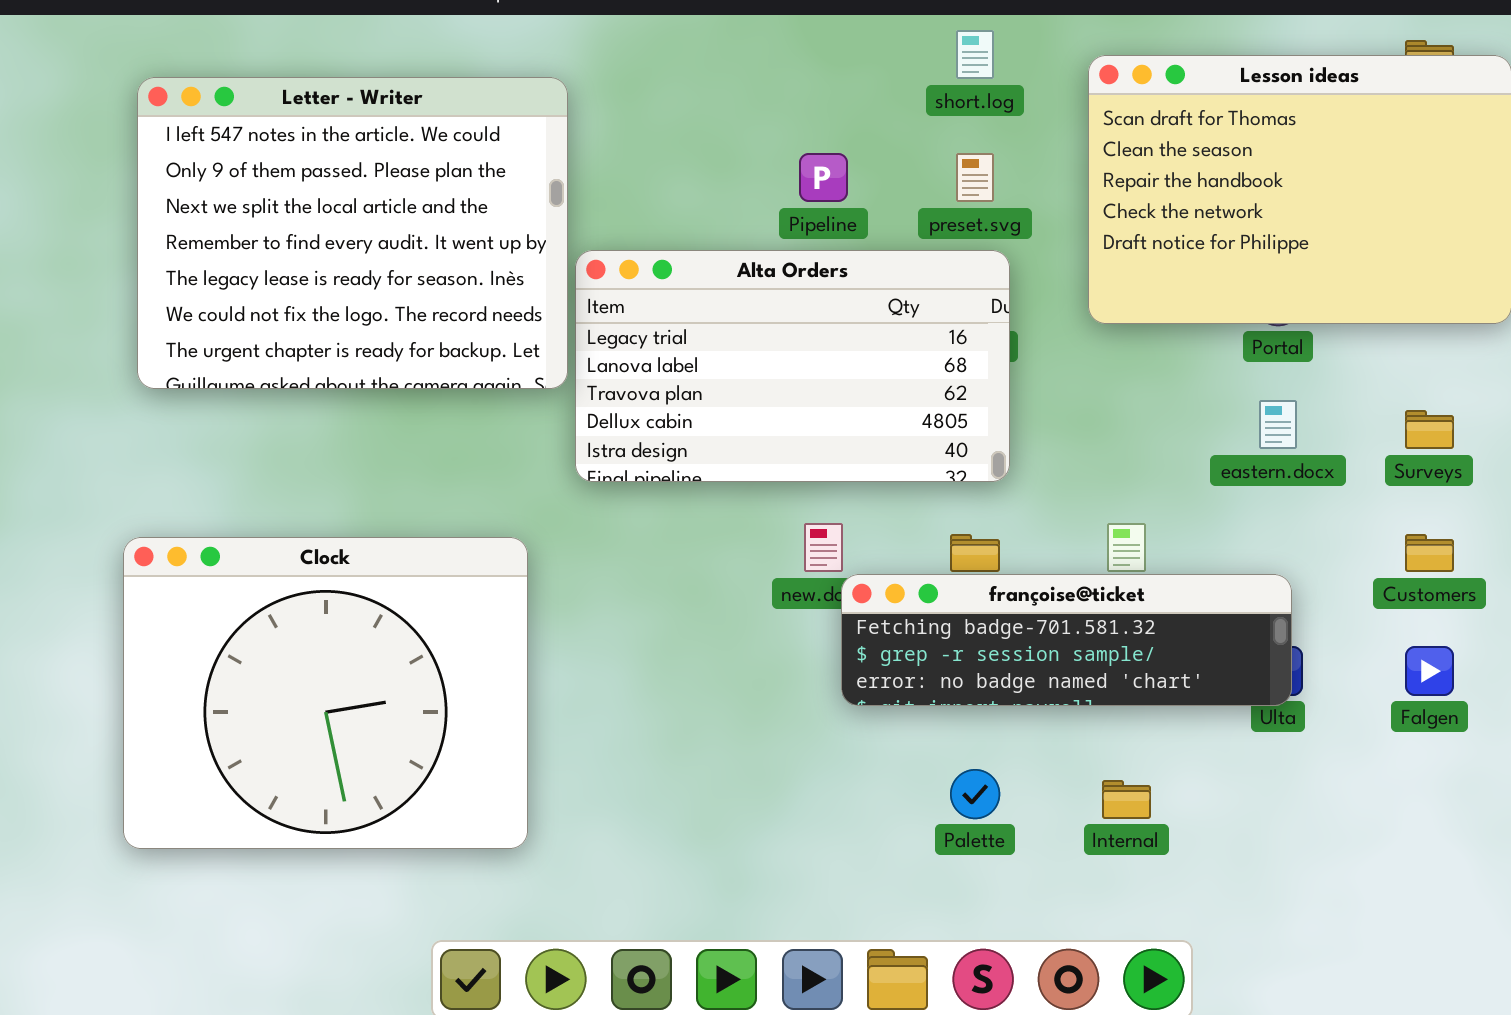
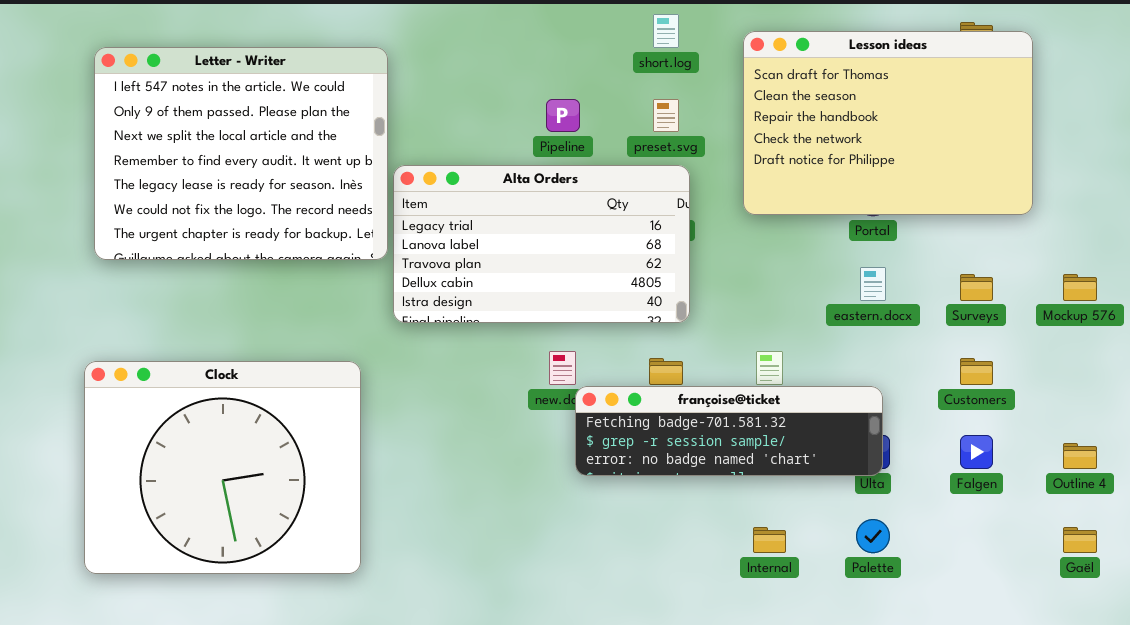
Palette: [950,769,1000,819] -> [856,519,890,553], moved

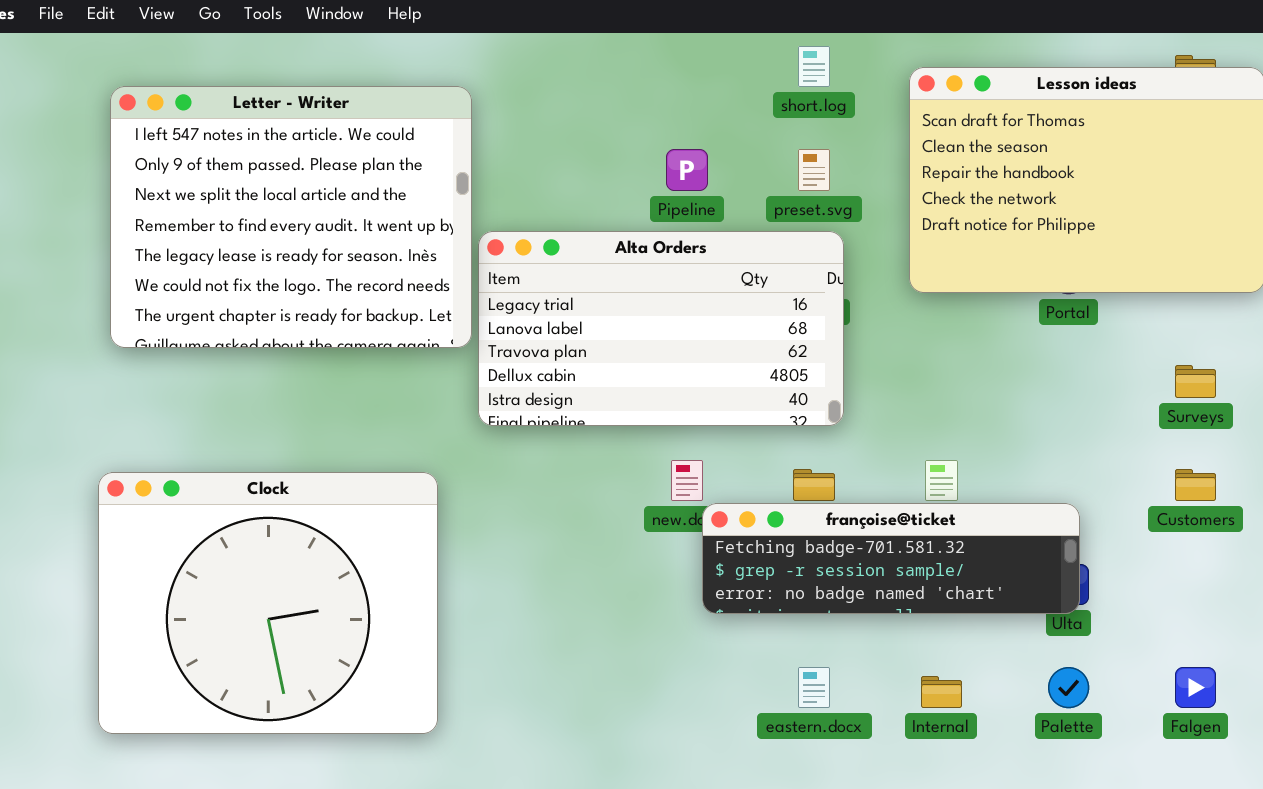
eastern.docx: [860,267,886,301] -> [798,667,830,708], moved
Falgen: [960,435,993,469] -> [1175,667,1216,708], moved

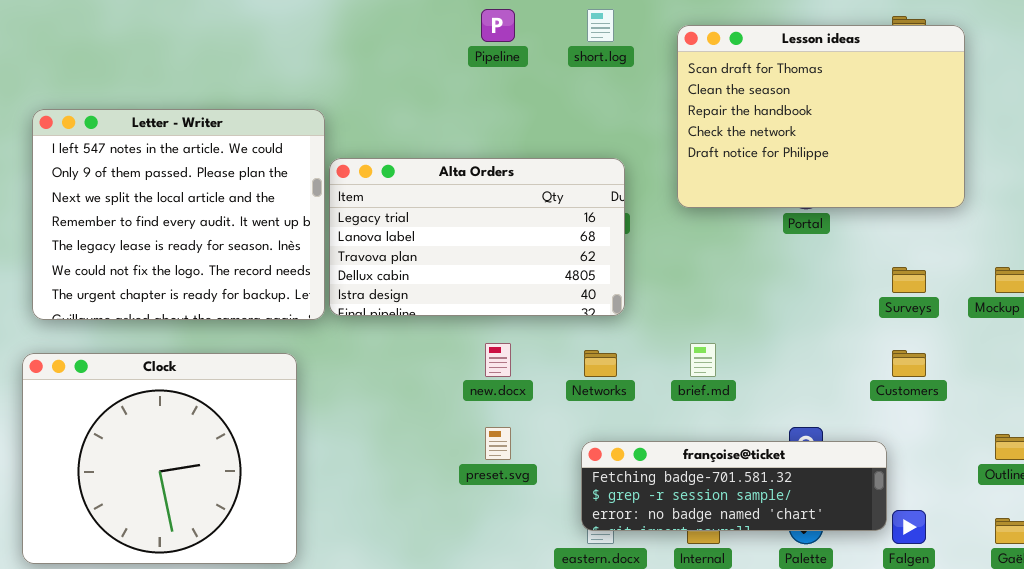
Letter - Writer: [110,86,472,348] -> [32,109,325,320], moved
Pipeline: [666,149,708,191] -> [481,9,515,42], moved
preset.svg: [798,149,830,191] -> [485,427,511,460], moved
françoise@ticket: [702,503,1080,614] -> [581,441,887,531], moved

